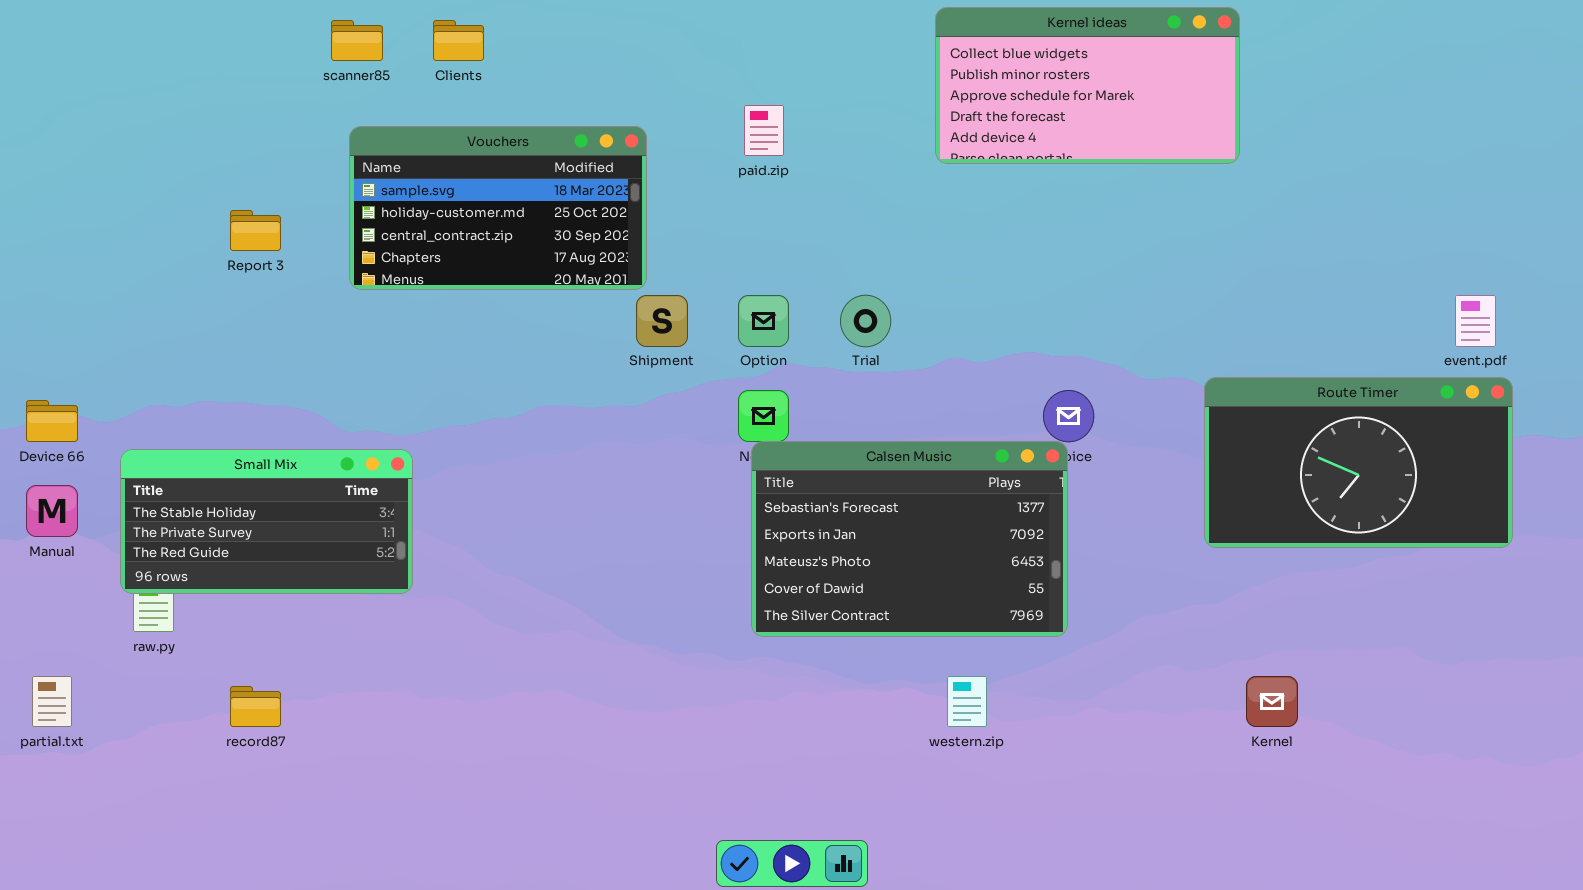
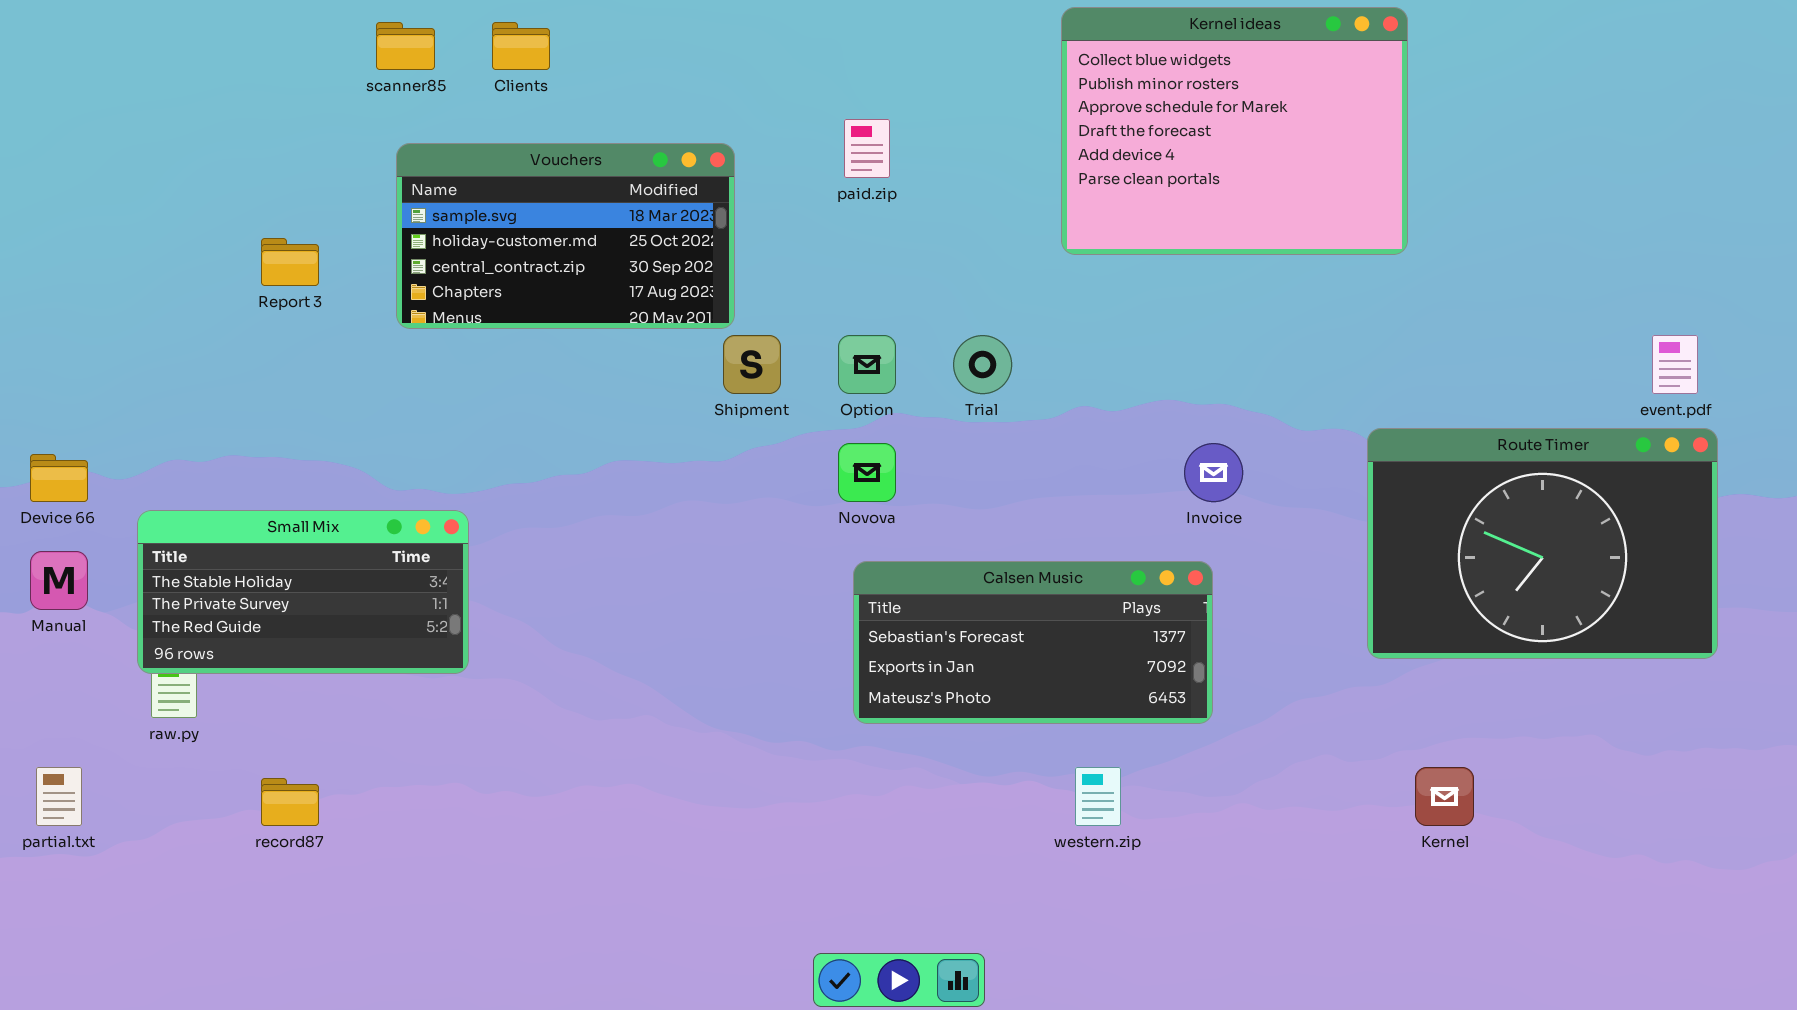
Kernel ideas: [935,7,1240,164] -> [1061,7,1408,255], resized
Route Timer: [1204,377,1513,548] -> [1367,428,1718,659], resized
Calsen Music: [751,441,1068,637] -> [853,561,1213,724], resized

